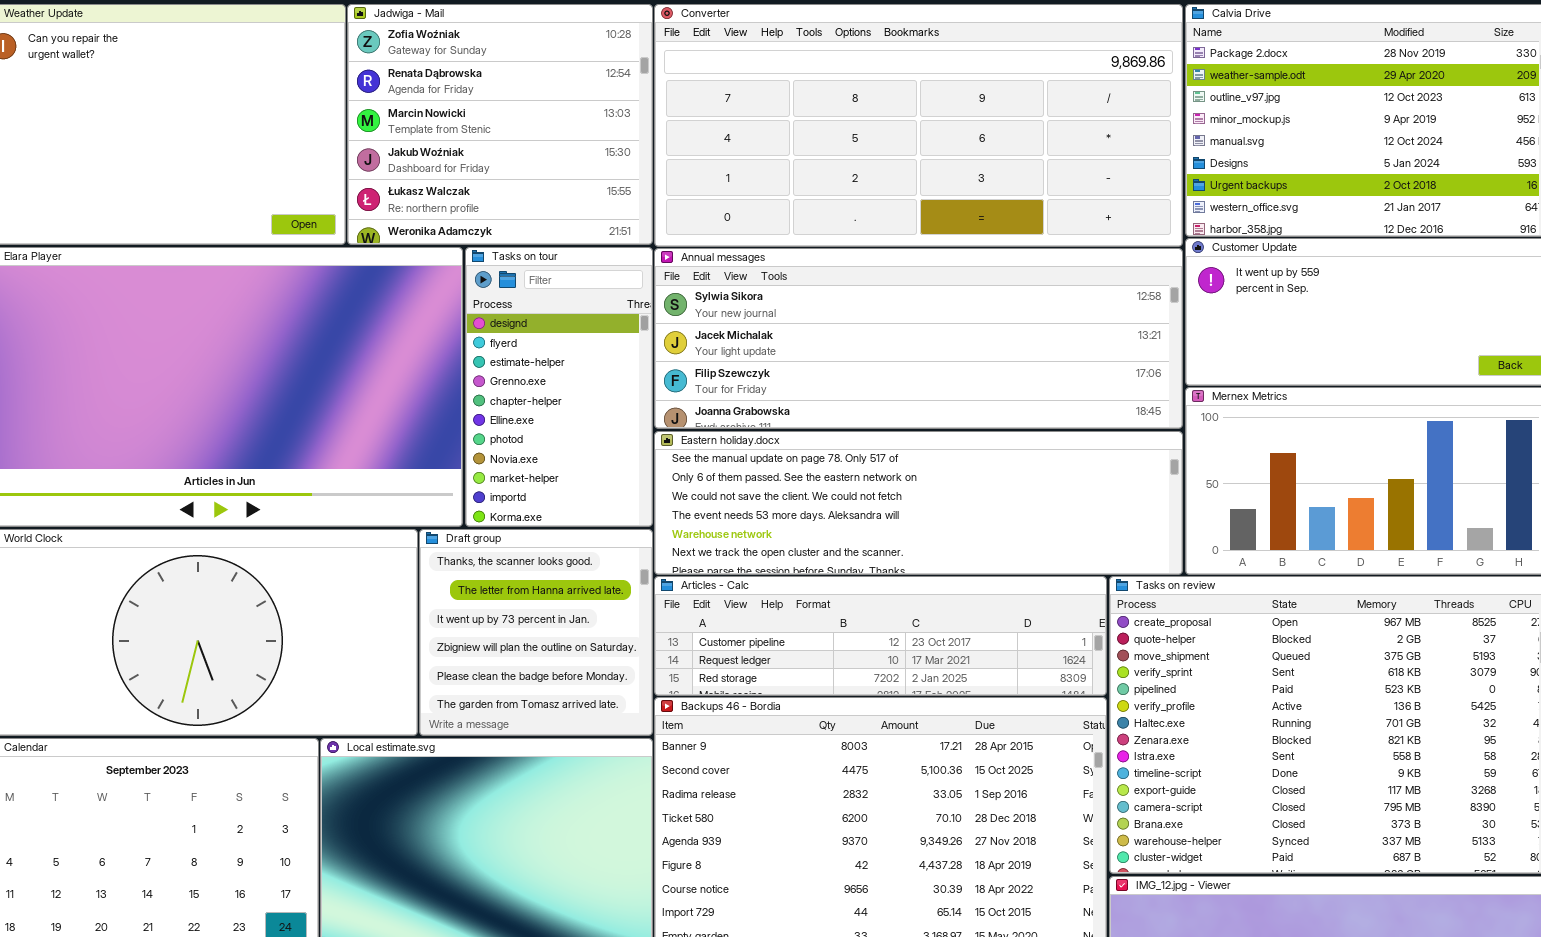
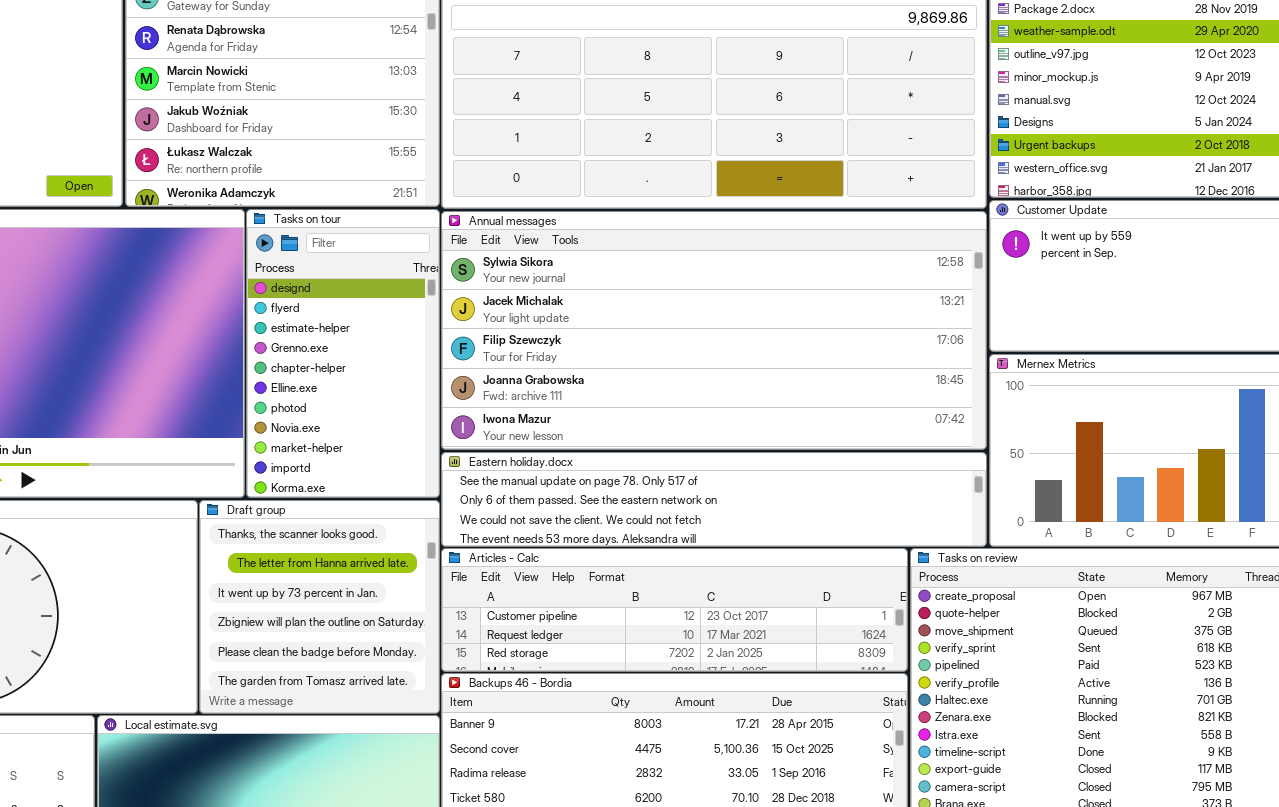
Annual messages: [654,248,1183,429] -> [441,211,987,450], resized
Eastern holiday.docx: [654,431,1183,575] -> [441,452,987,547], resized

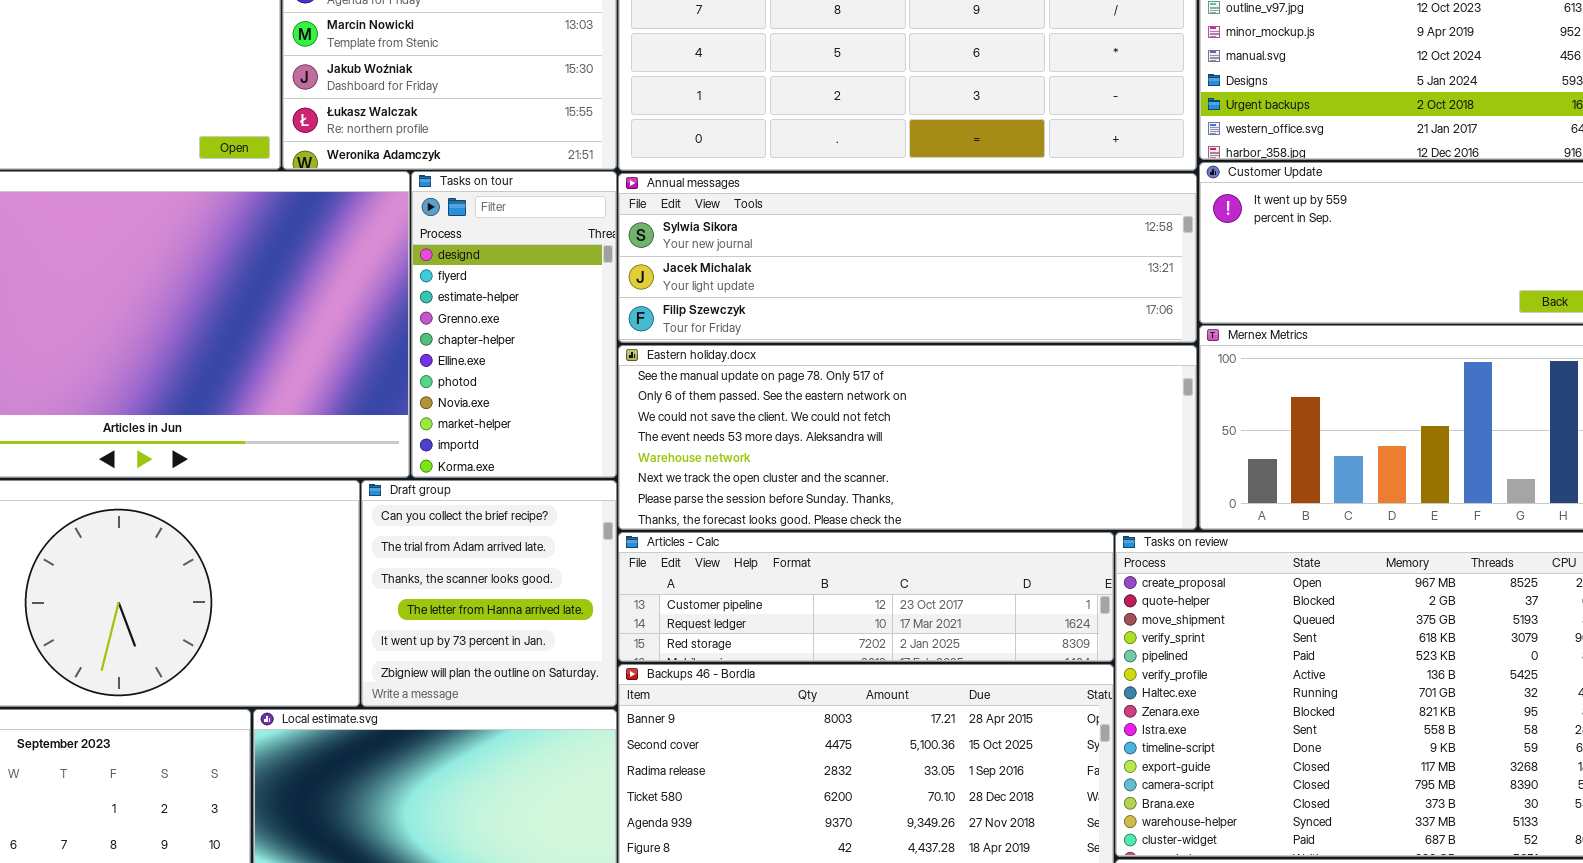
Annual messages: [441,211,987,450] -> [618,173,1197,343], resized
Eastern holiday.docx: [441,452,987,547] -> [618,345,1197,530], resized
Draft group: [199,500,440,714] -> [361,480,617,707], scrolled up 2 rows

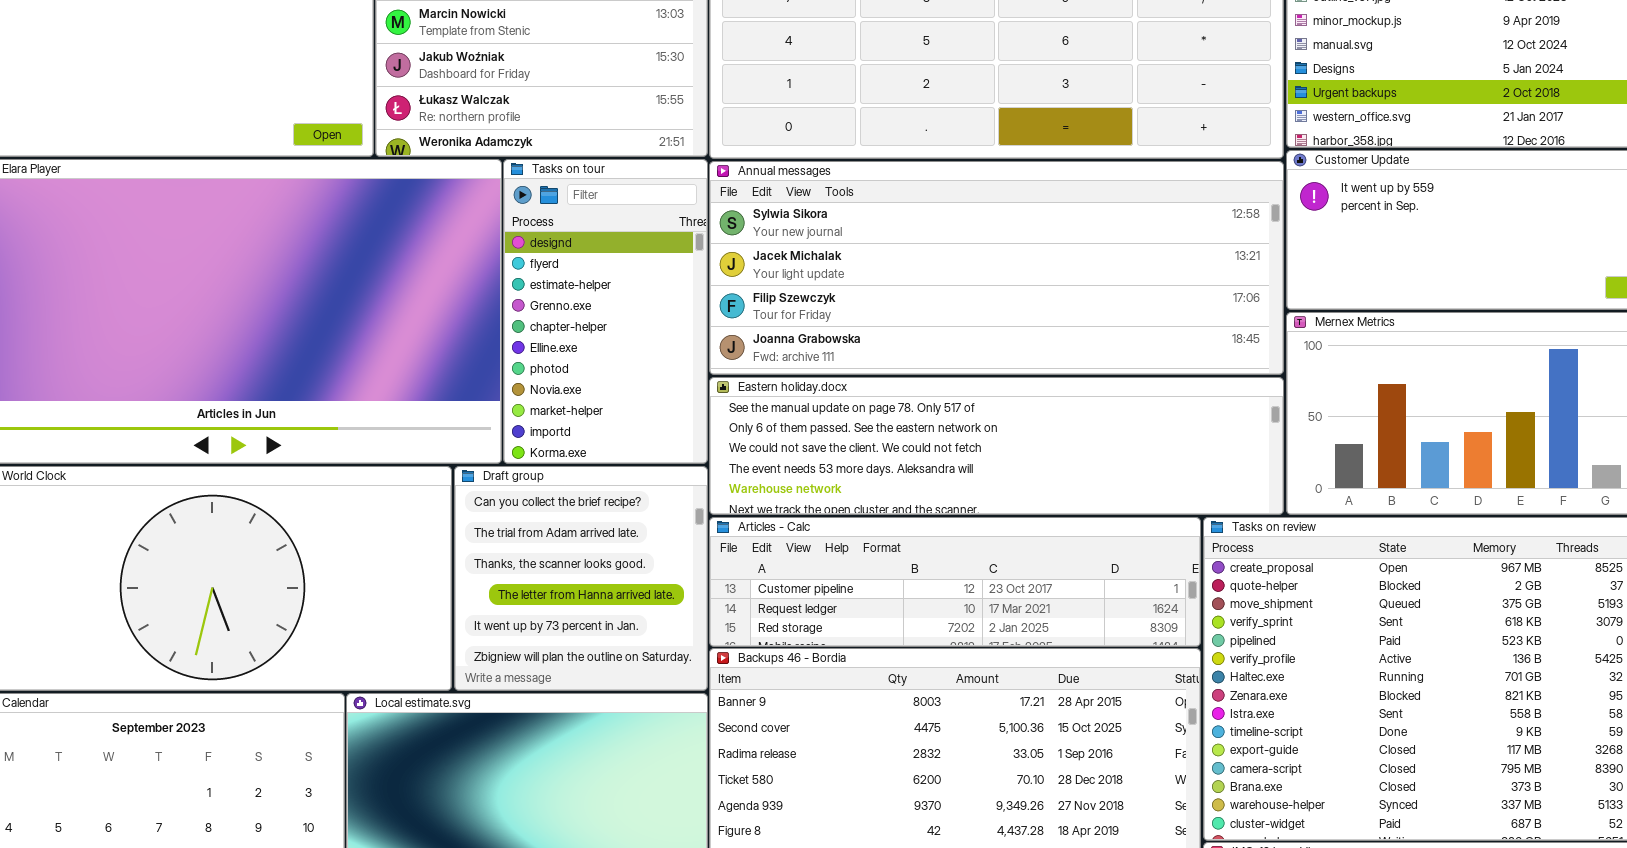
Annual messages: [618,173,1197,343] -> [709,161,1284,375], resized
Eastern holiday.docx: [618,345,1197,530] -> [709,377,1284,515], resized

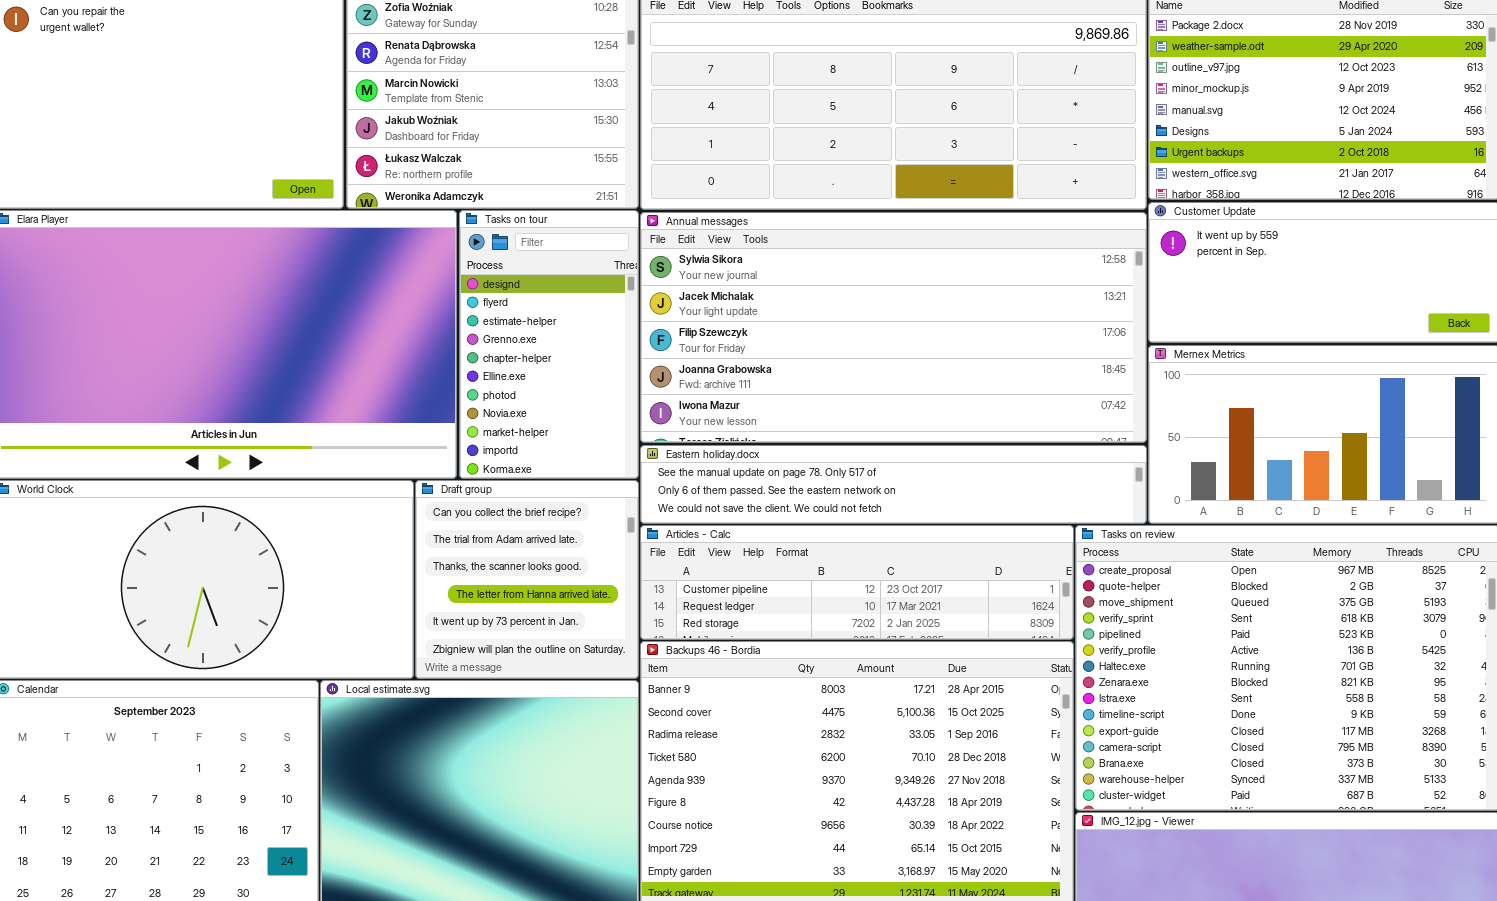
Annual messages: [709,161,1284,375] -> [640,212,1147,443], resized
Eastern holiday.docx: [709,377,1284,515] -> [640,445,1147,524], resized

